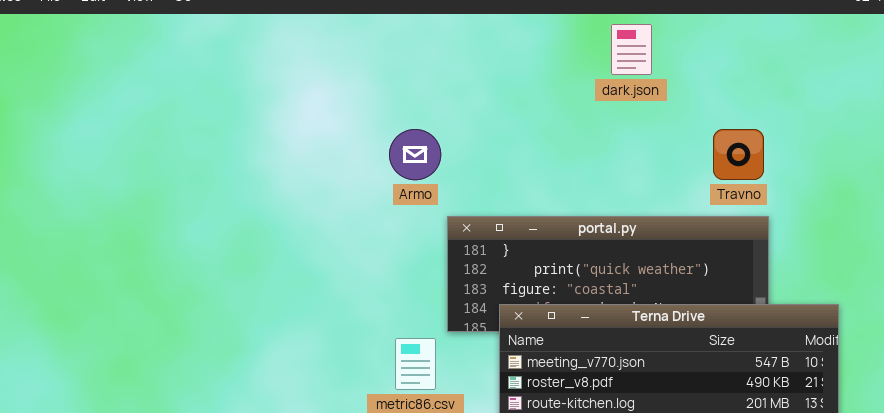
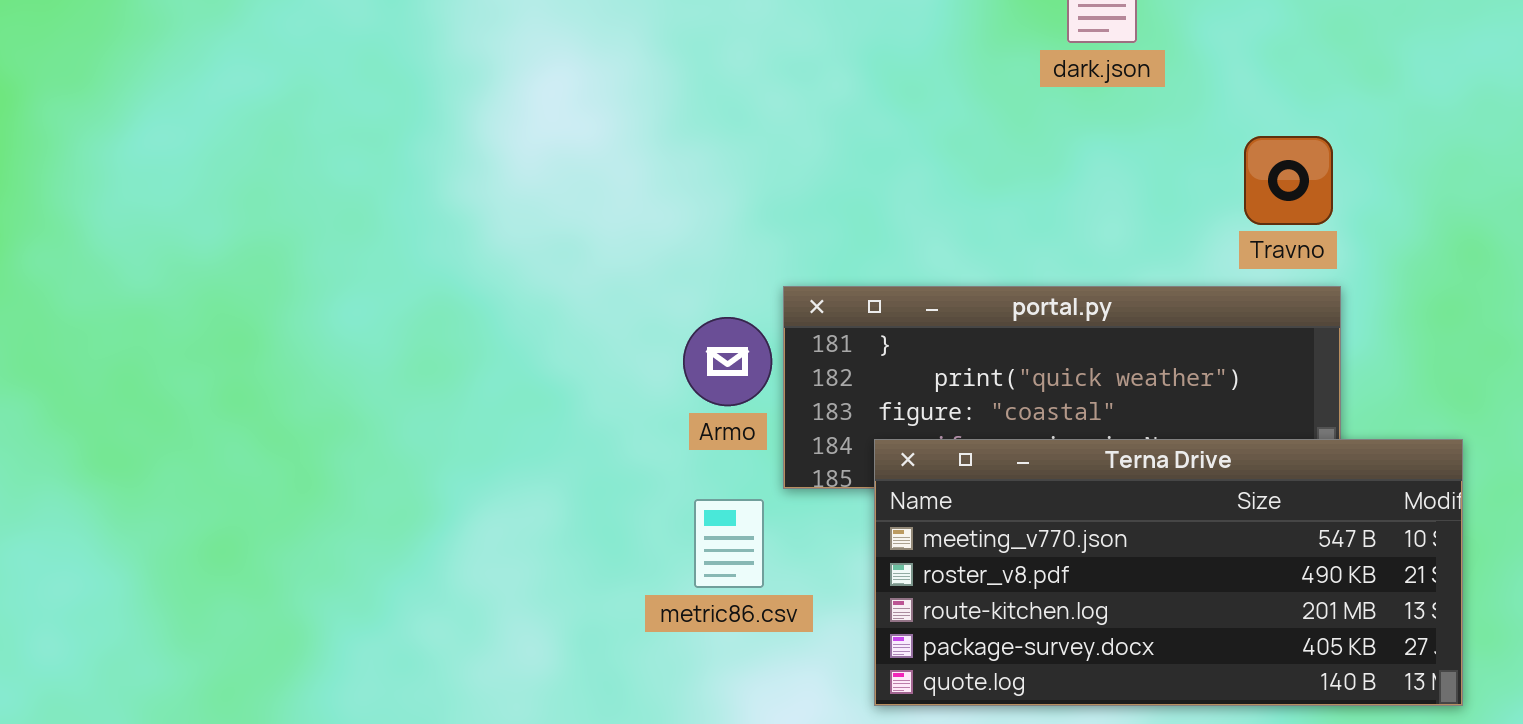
Armo: [389,129,441,180] -> [683,317,772,406], moved

